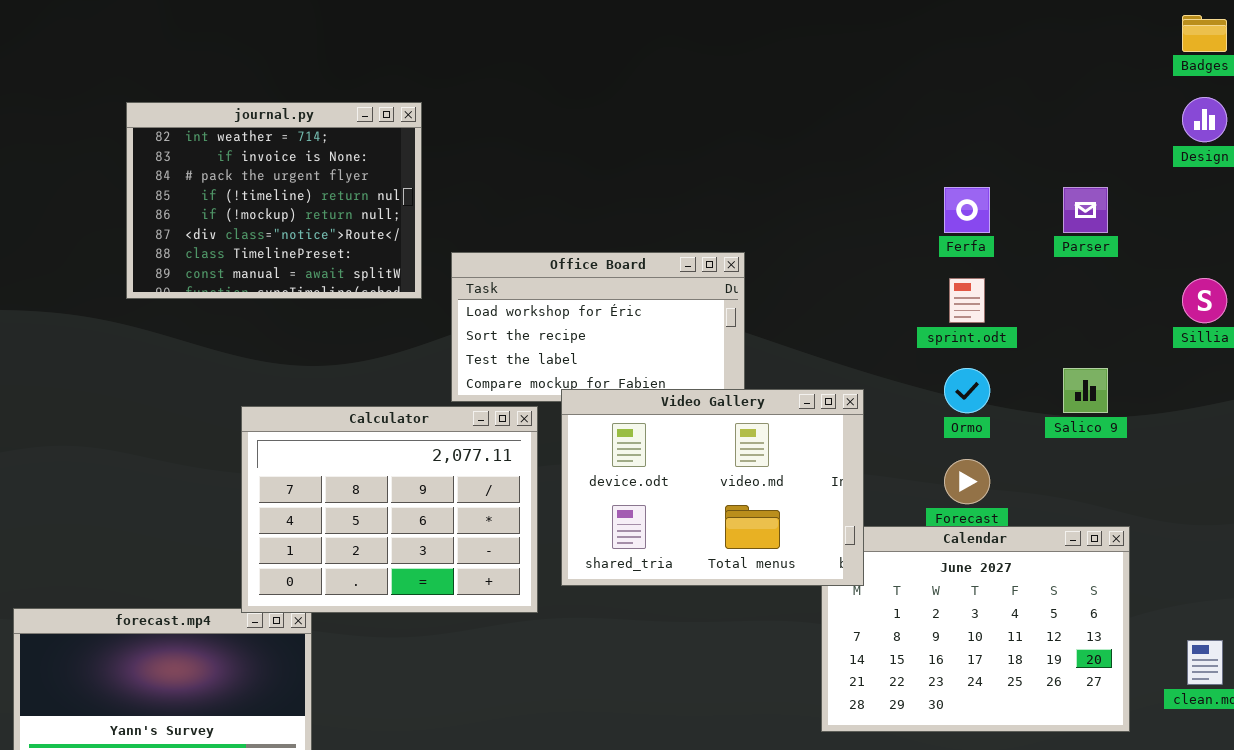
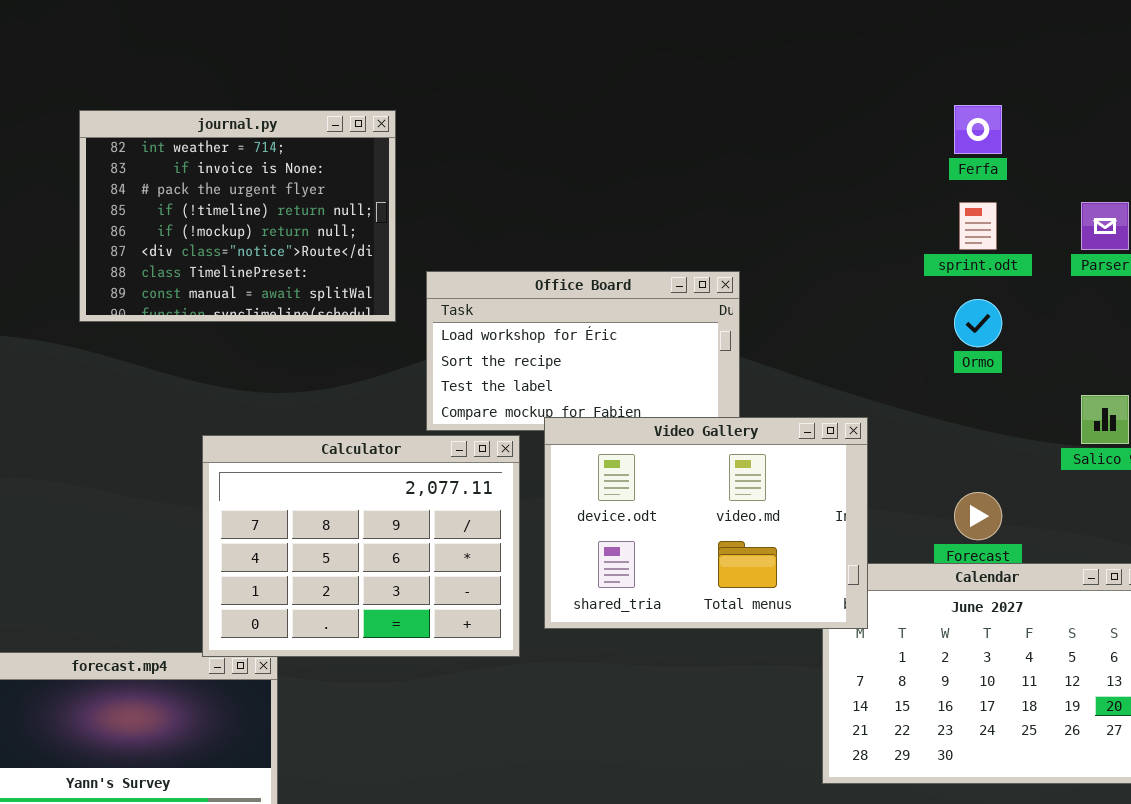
Ferfa: [944,187,990,233] -> [954,105,1002,154], moved
sprint.odt: [949,278,985,323] -> [959,202,997,250], moved
Ormo: [944,368,990,413] -> [954,299,1002,347], moved

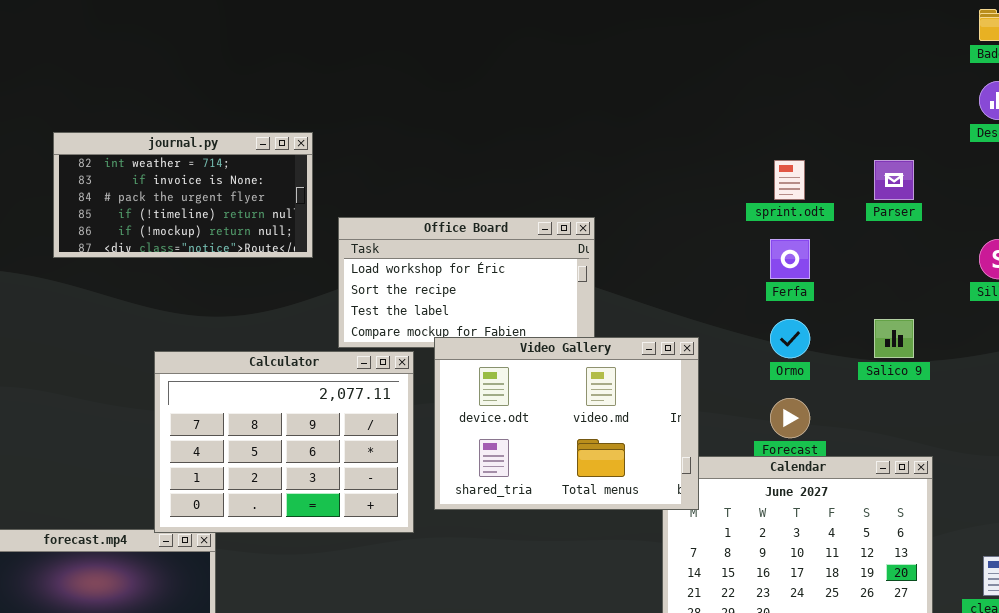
Ferfa: [954,105,1002,154] -> [770,239,810,279], moved
journal.py: [79,110,396,322] -> [53,132,313,258], resized
Ormo: [954,299,1002,347] -> [770,319,810,358], moved

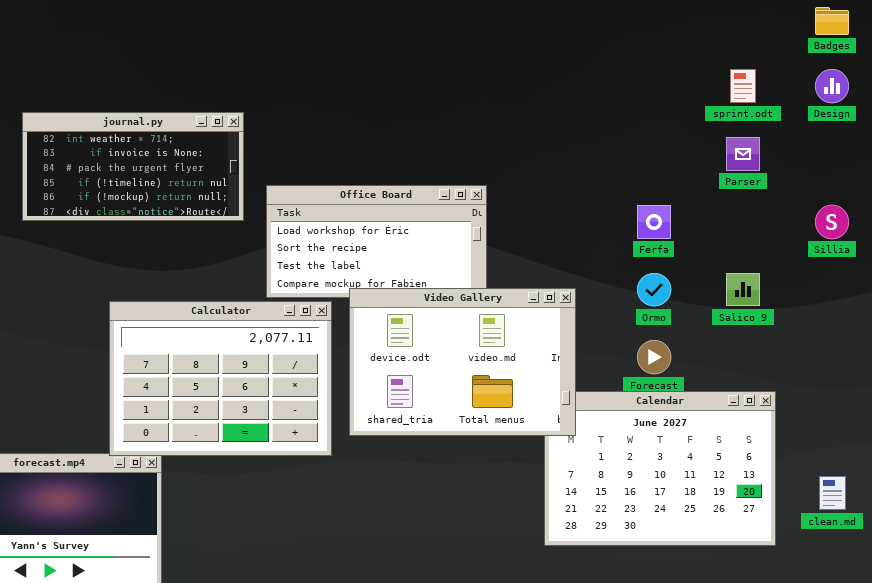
sprint.odt: [774,160,805,200] -> [730,69,756,103], moved

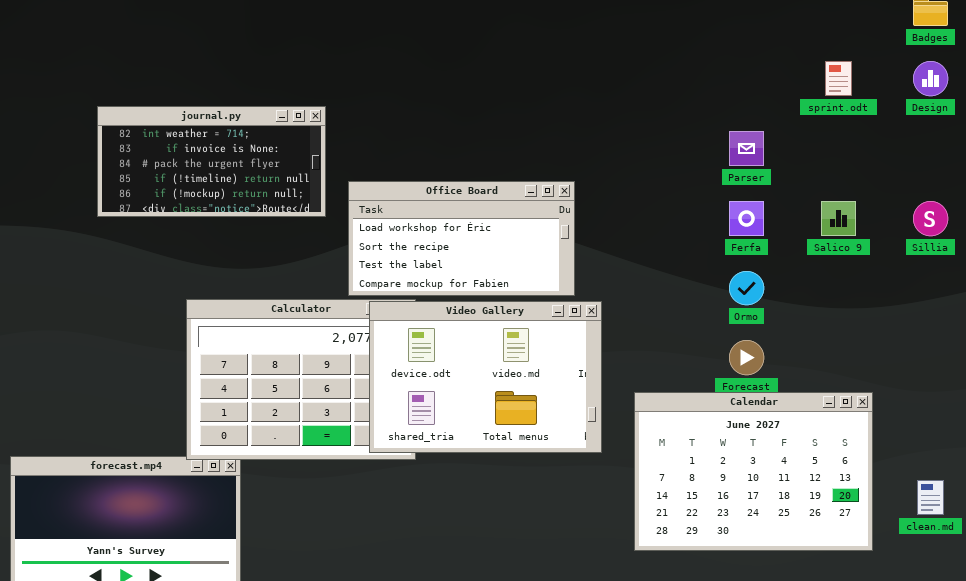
Parser: [726,137,760,171] -> [729,131,764,166], moved
Salico 9: [726,273,760,306] -> [821,201,856,236], moved
Video Gallery: [349,288,576,436] -> [369,301,602,453], moved

